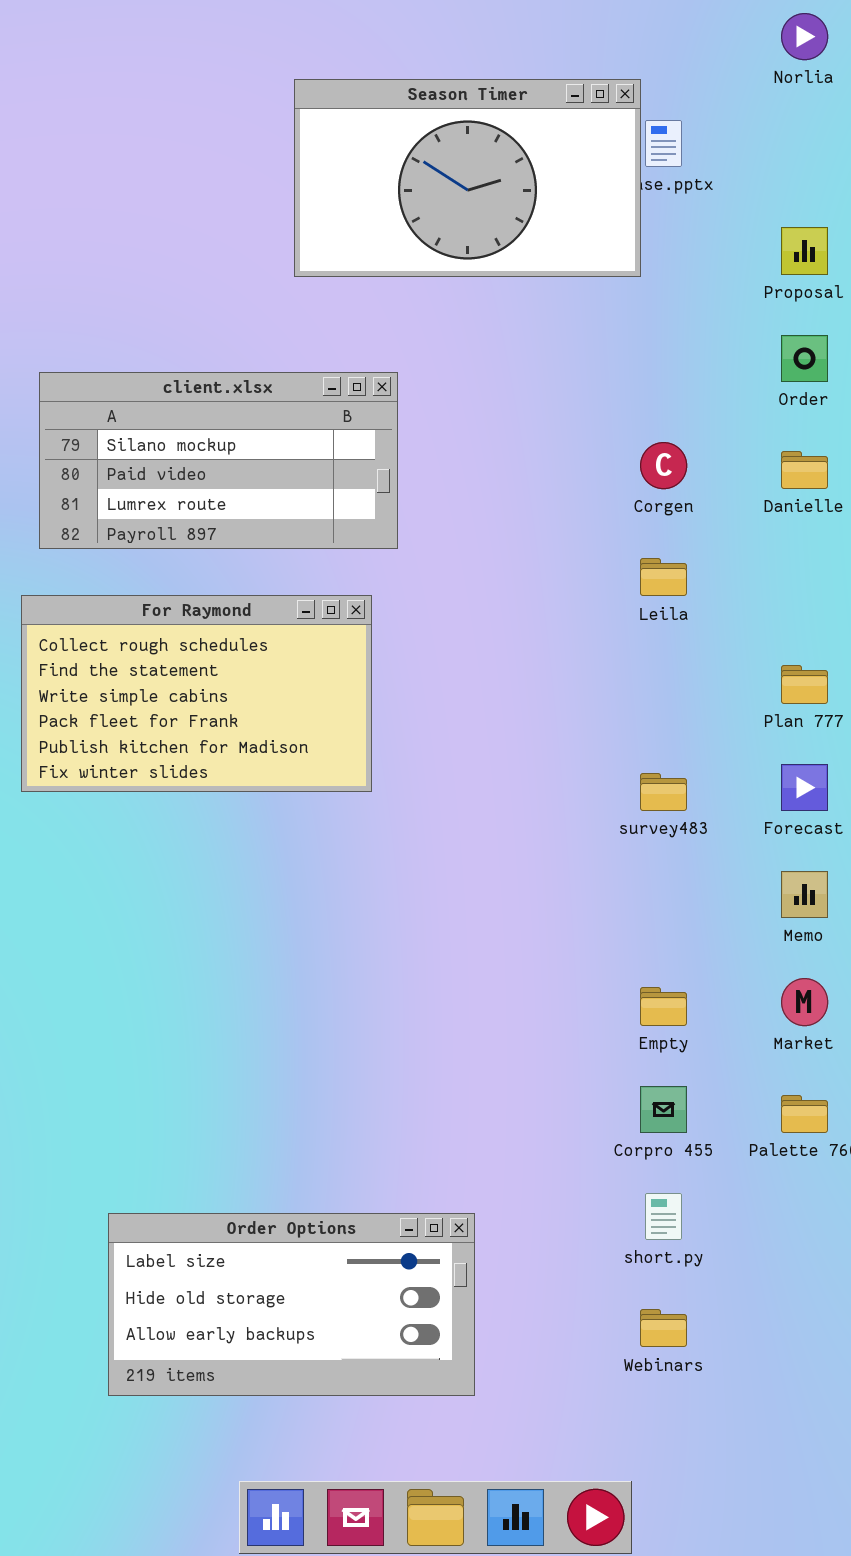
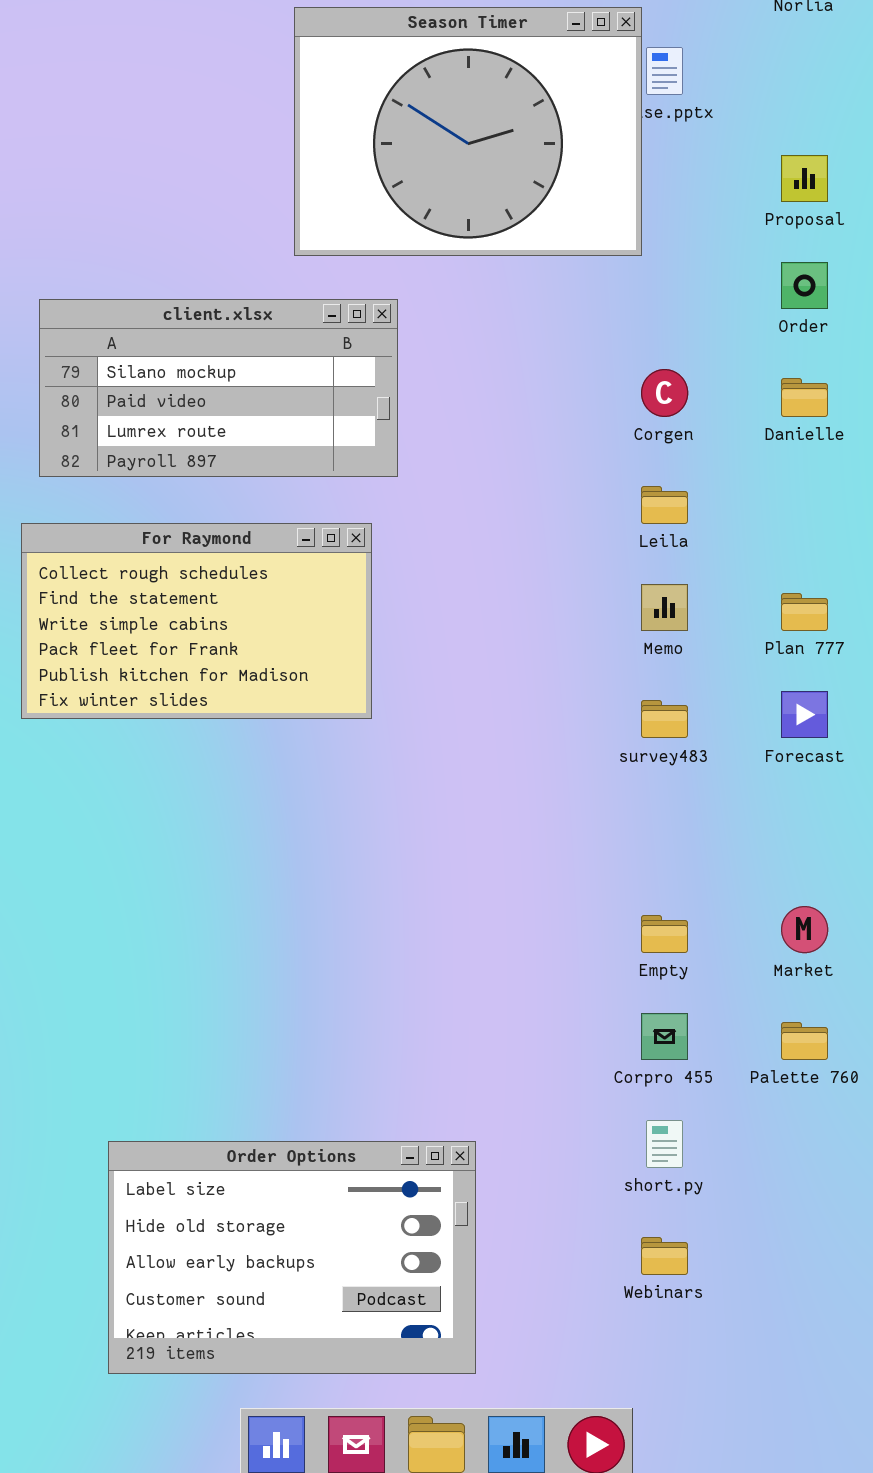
Season Timer: [294,79,641,277] -> [294,7,642,256], resized
Memo: [781,871,828,918] -> [641,584,688,631], moved
Order Options: [108,1213,475,1396] -> [108,1141,476,1374], resized

